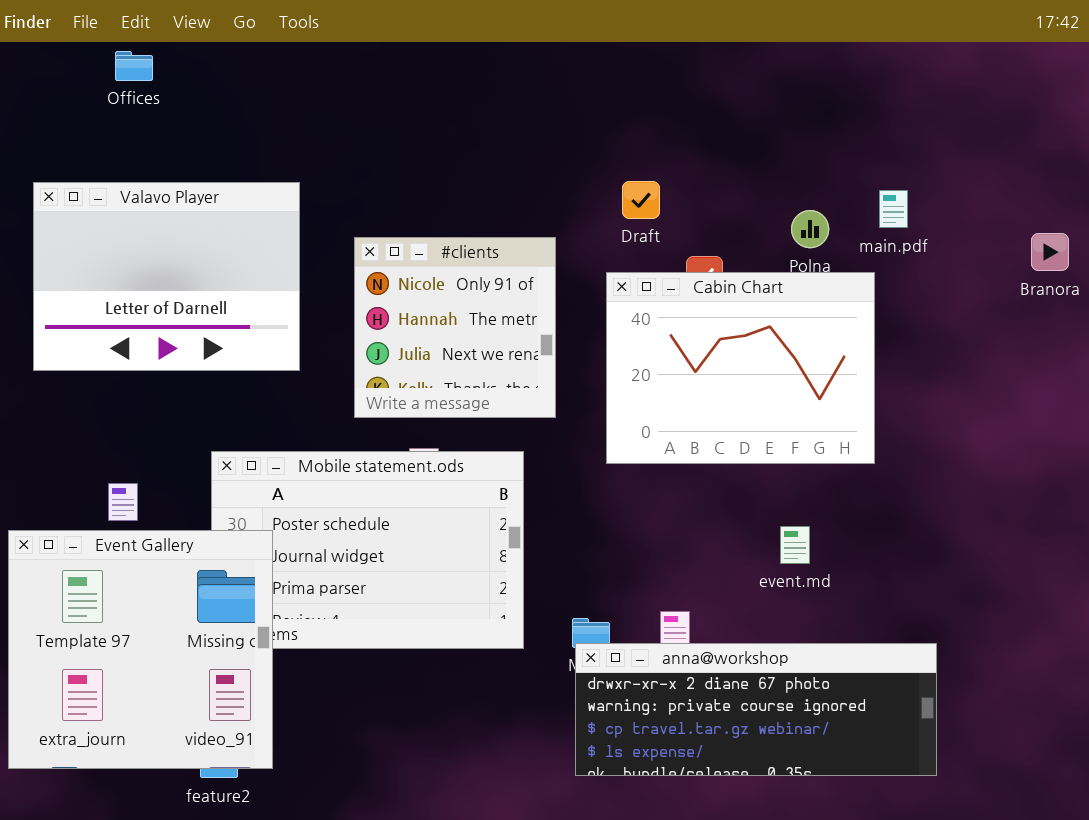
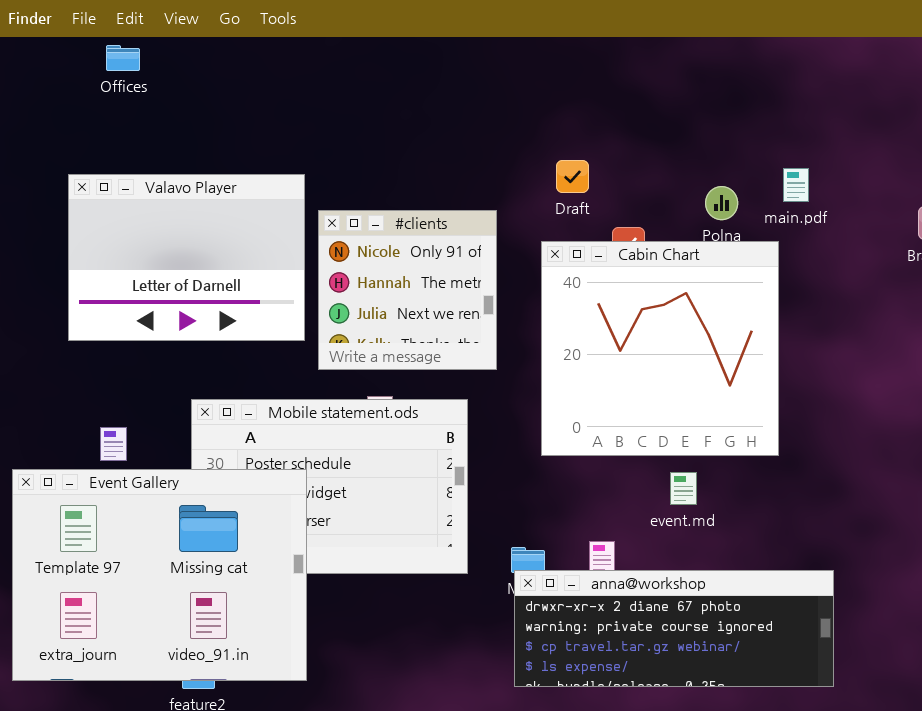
Valavo Player: [33,182,300,371] -> [68,174,305,341], moved
Cabin Chart: [606,272,875,464] -> [541,241,779,456], resized
event.md: [780,526,810,564] -> [670,472,697,505], moved
Event Gallery: [8,530,273,769] -> [12,469,307,681], resized

